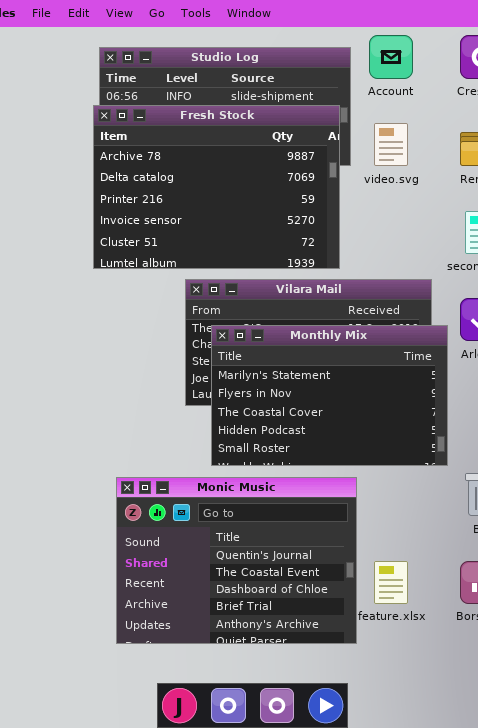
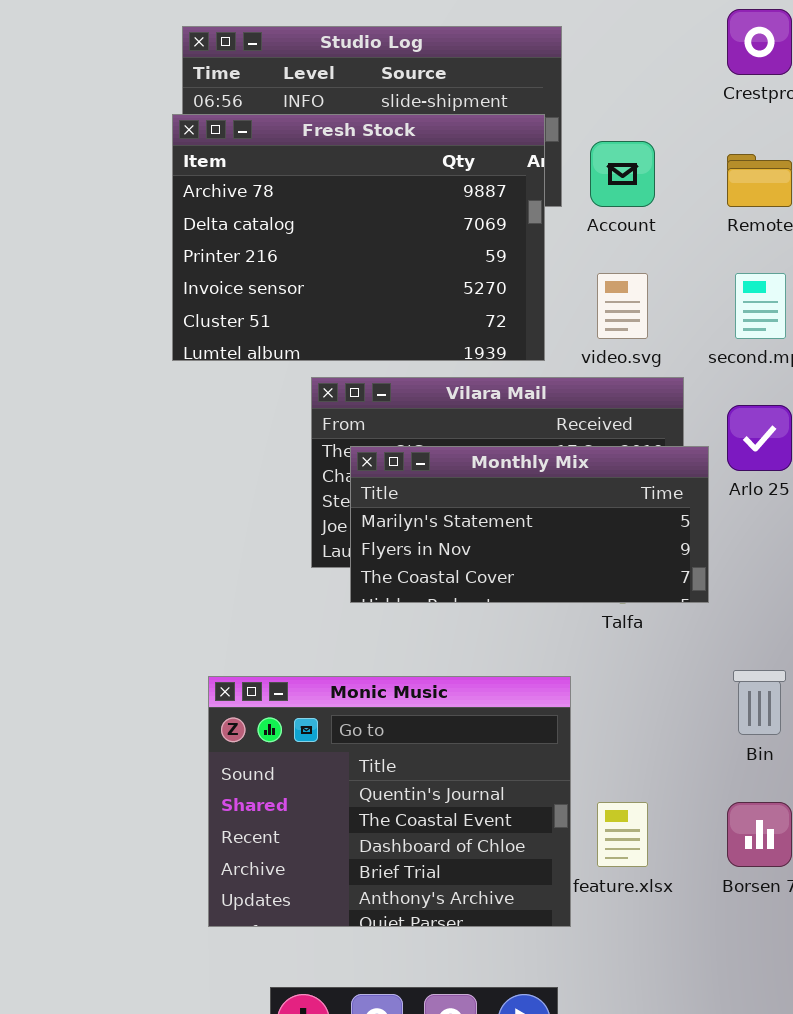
Account: [369,35,413,79] -> [590,141,655,207], moved
video.svg: [374,123,408,166] -> [597,273,648,339], moved
Monthly Mix: [211,325,448,466] -> [350,446,709,603], resized

